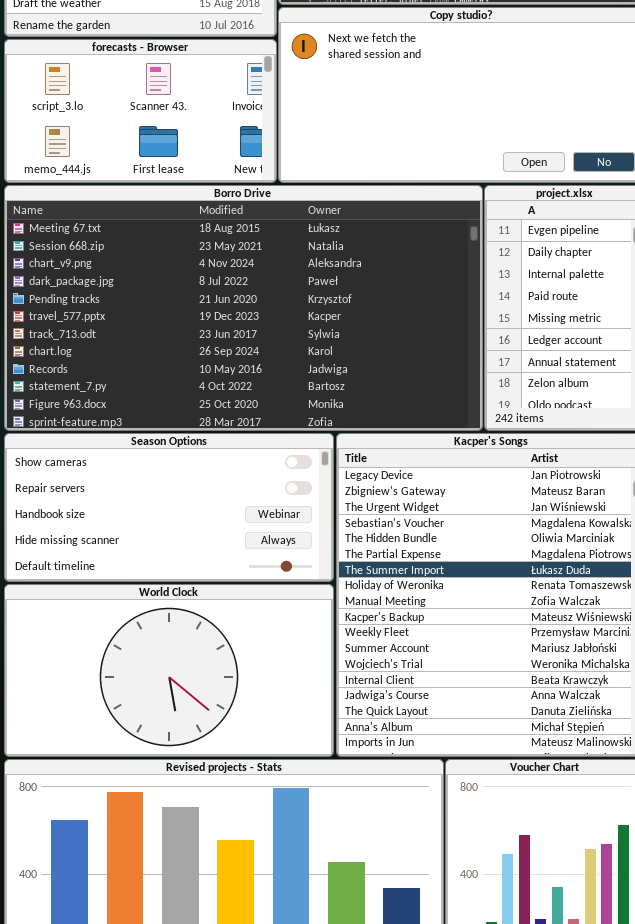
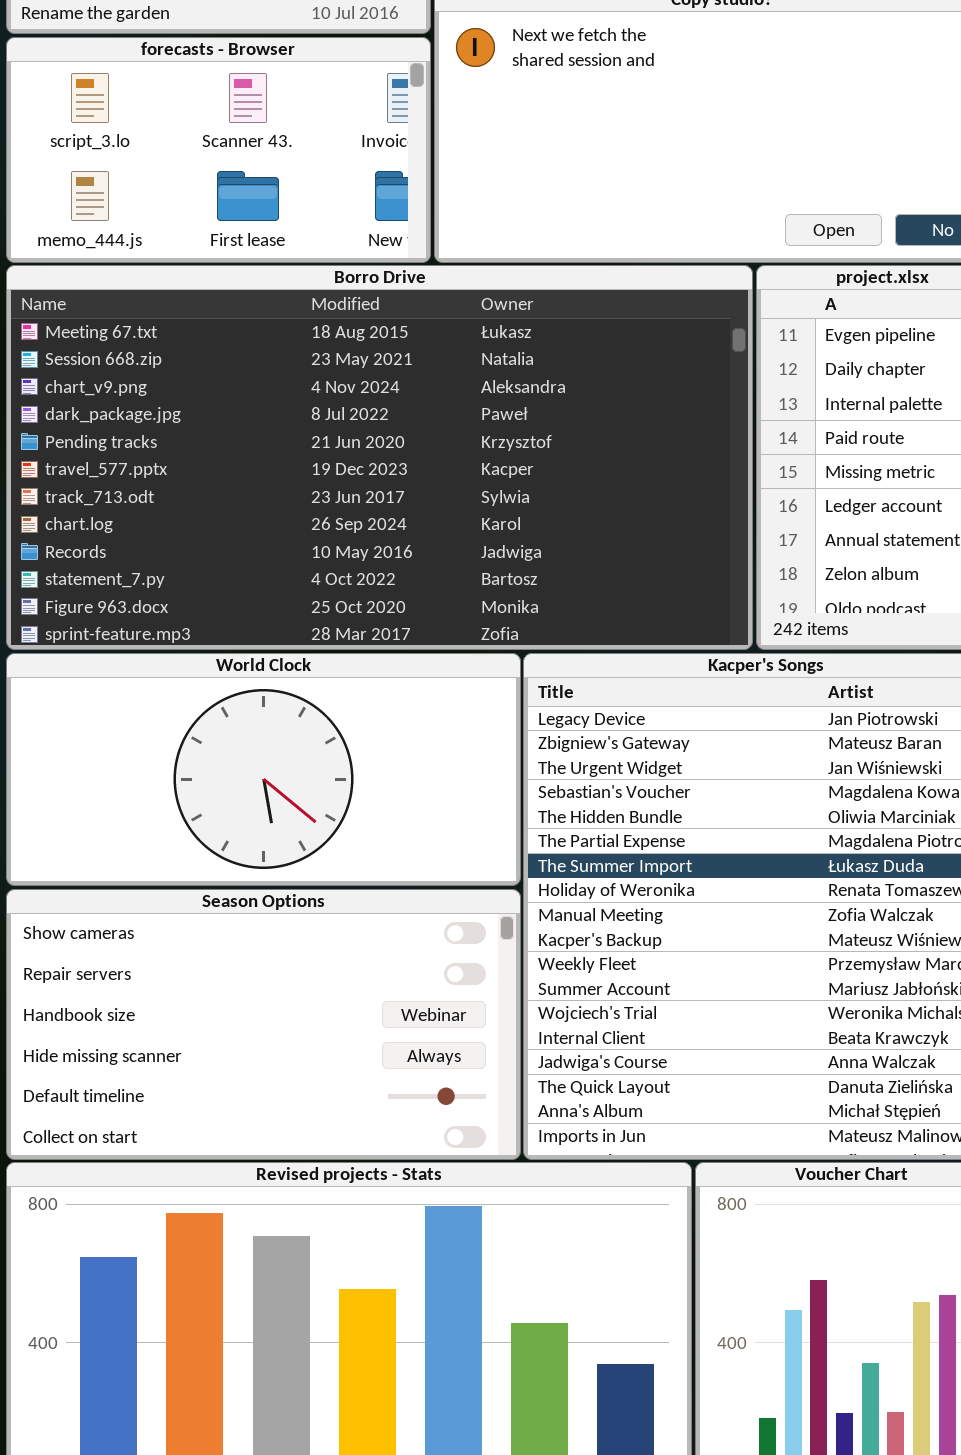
Season Options: [4,433,334,582] -> [6,889,521,1160], moved, resized
World Clock: [4,584,334,757] -> [6,653,521,886], moved, resized

